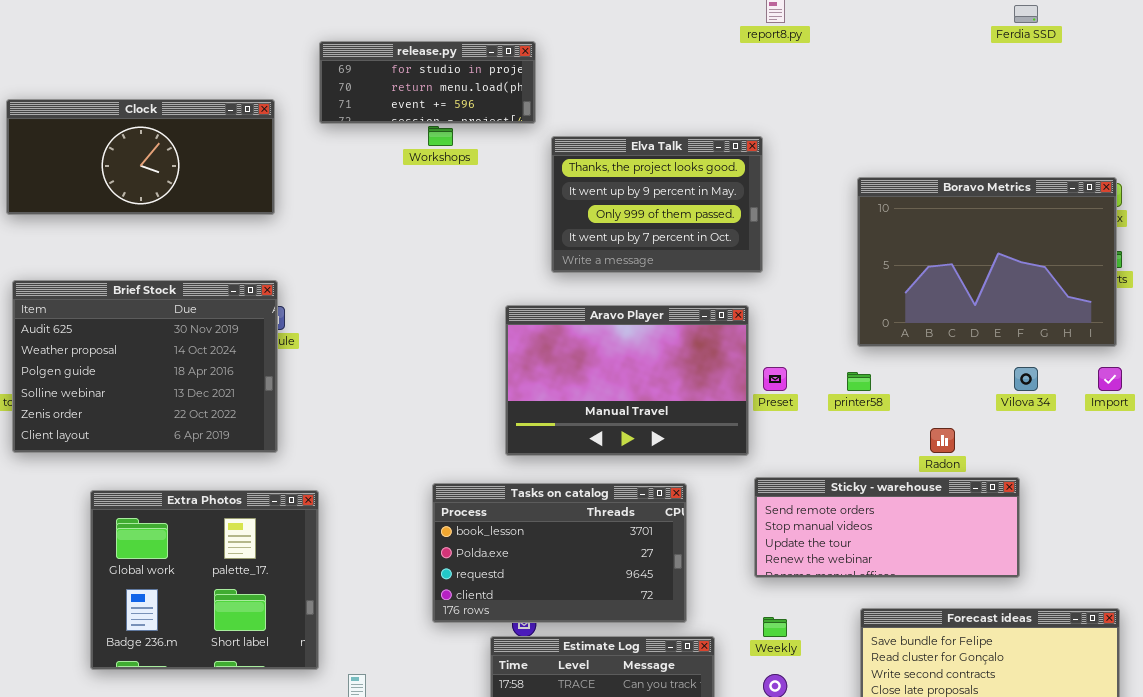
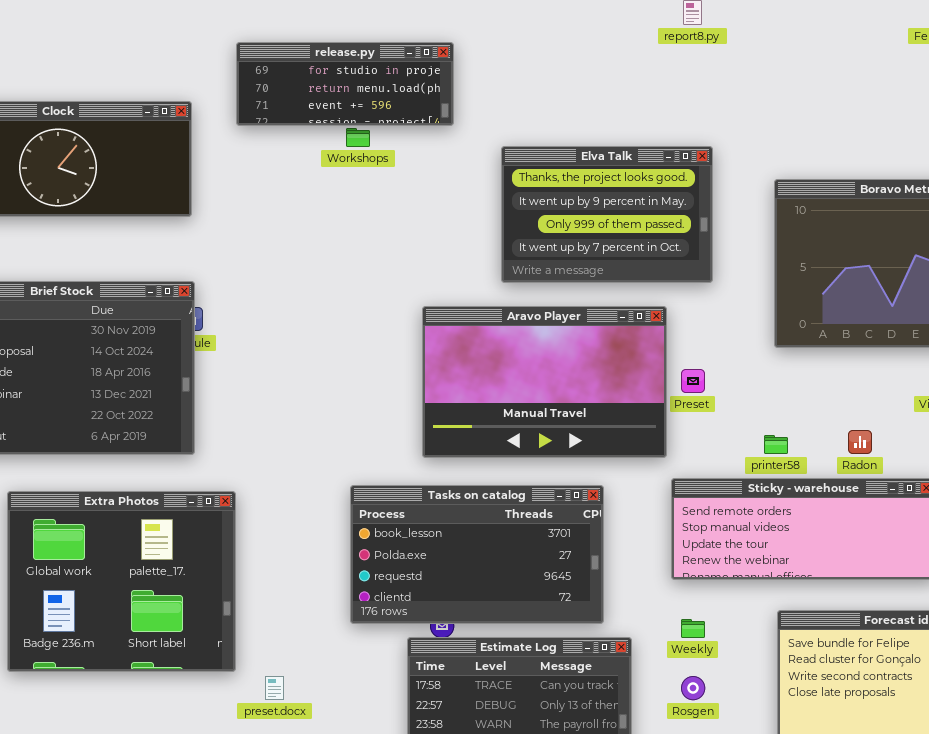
Elva Talk: [551,136,763,273] -> [501,146,713,283], moved
printer58: [847,372,871,391] -> [764,435,788,454], moved

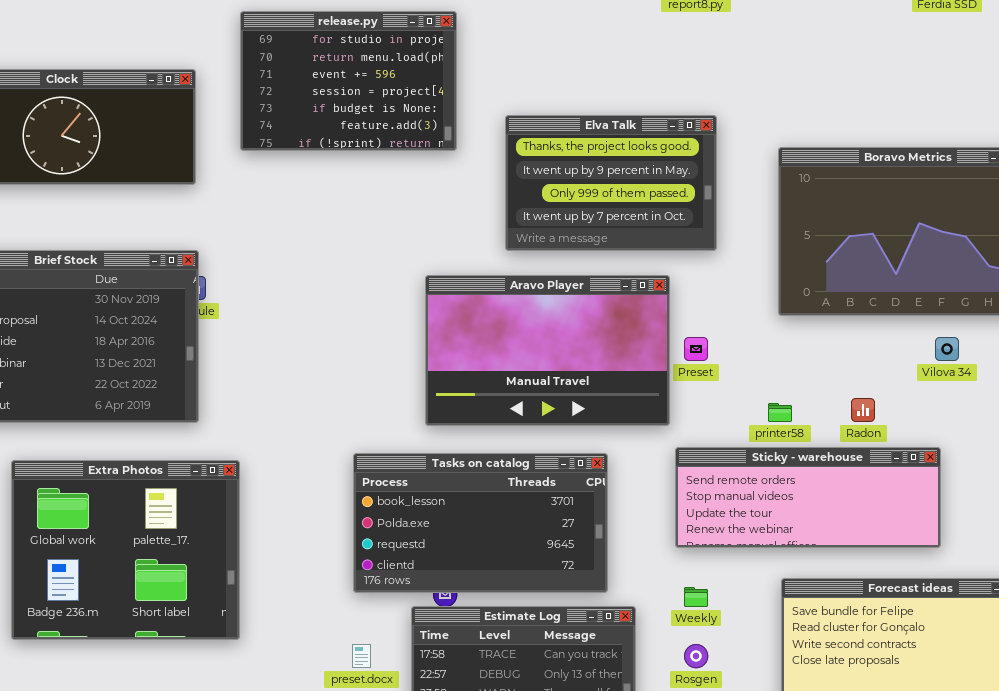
release.py: [236,42,454,126] -> [240,11,457,151], resized
preset.docx: [265,676,284,700] -> [352,644,371,668], moved

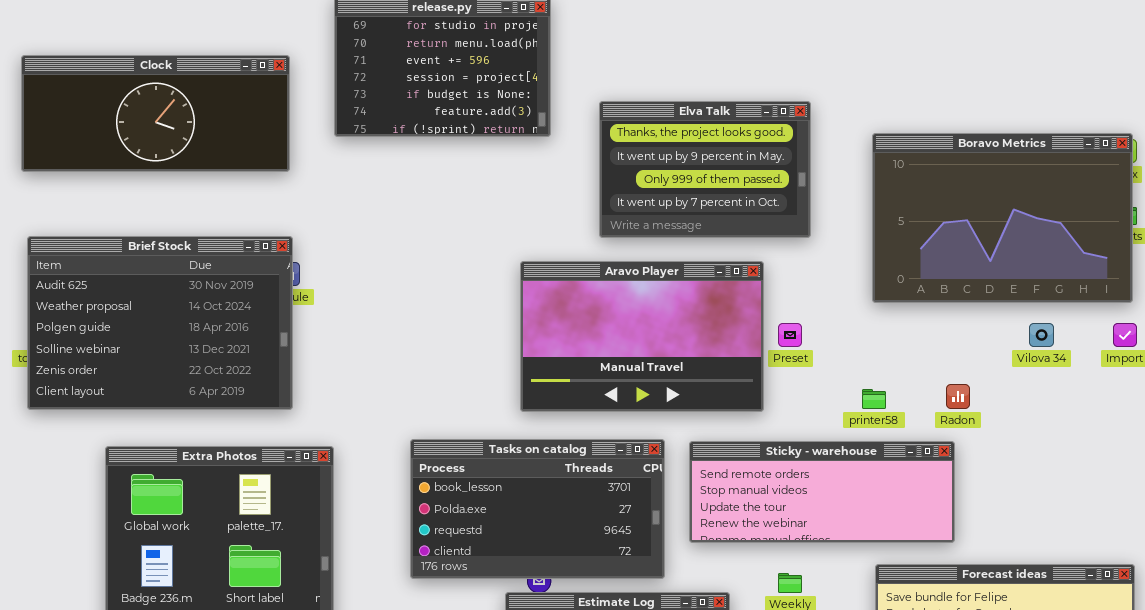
Sticky - warehouse: [675,447,941,548] -> [689,441,955,543], moved
Tasks on catalog: [353,453,608,593] -> [410,439,665,579], moved

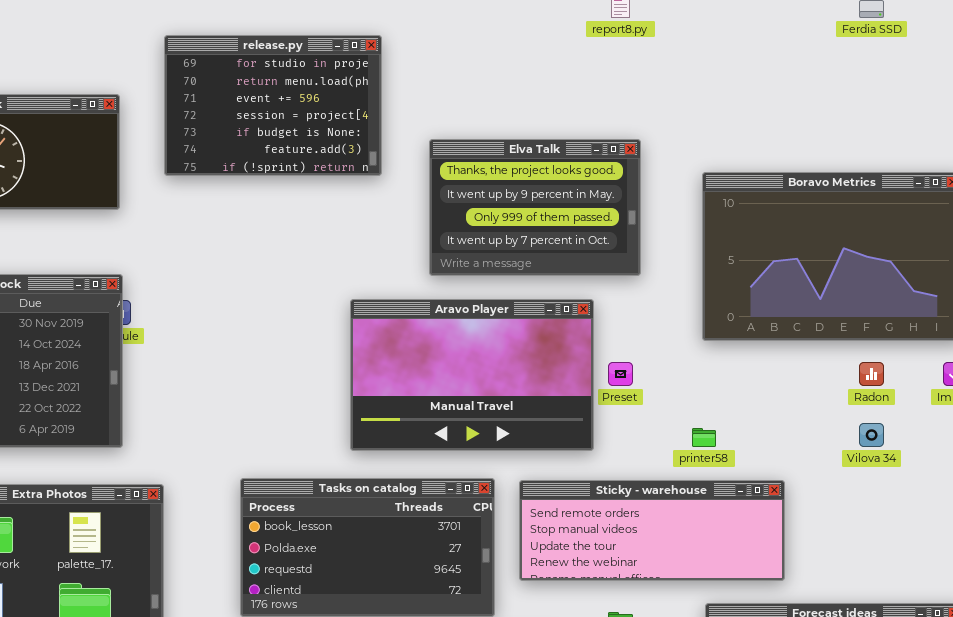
Vilova 34: [1029,323,1054,347] -> [859,423,884,447], moved
Radon: [946,384,970,409] -> [859,362,884,386], moved

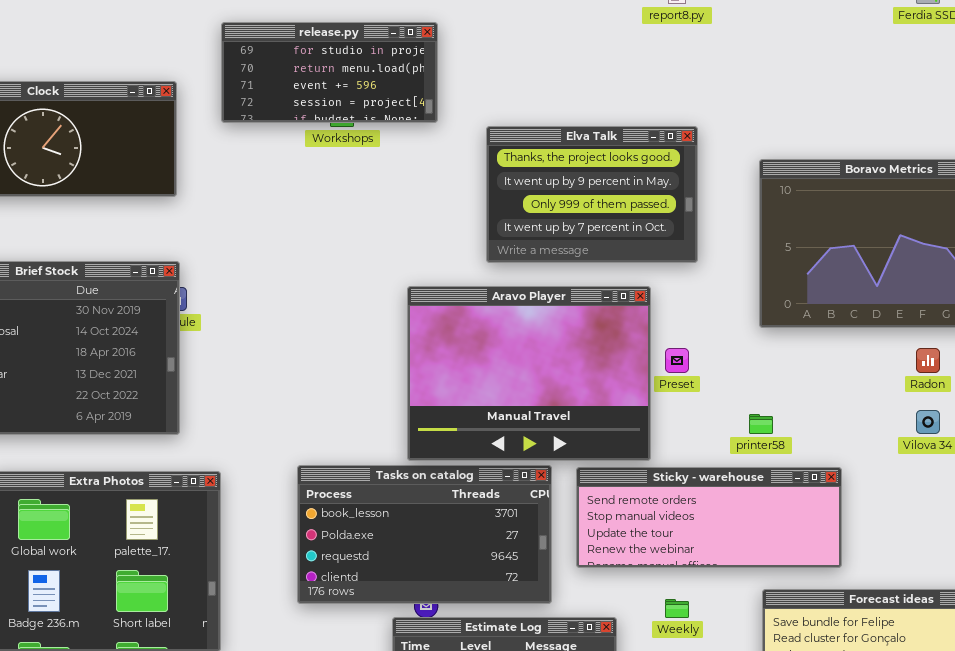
release.py: [164,35,382,176] -> [221,22,438,123], resized
Aravo Player: [350,299,594,451] -> [407,286,651,461], resized

